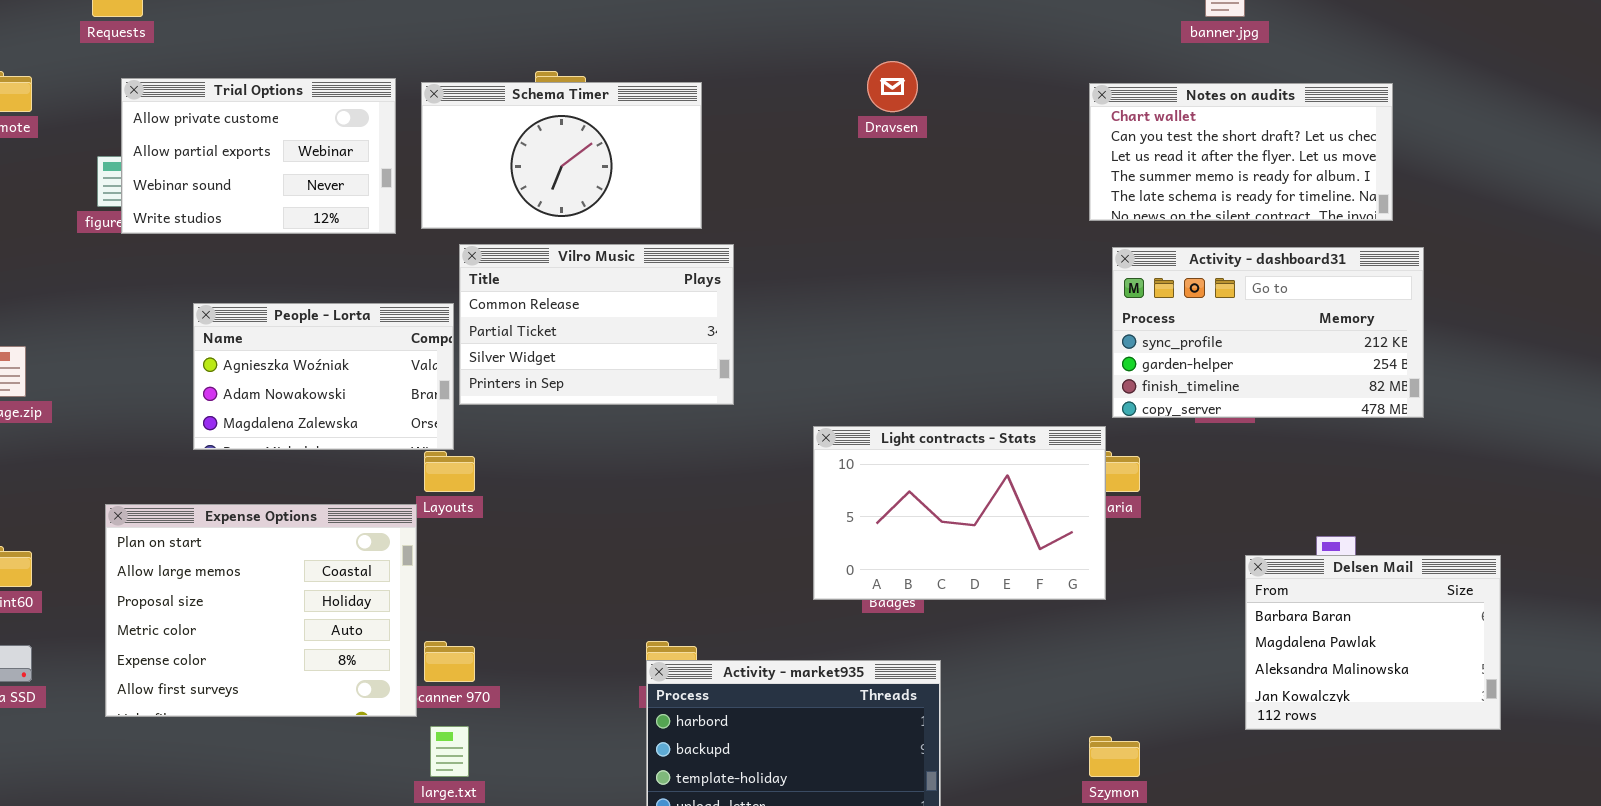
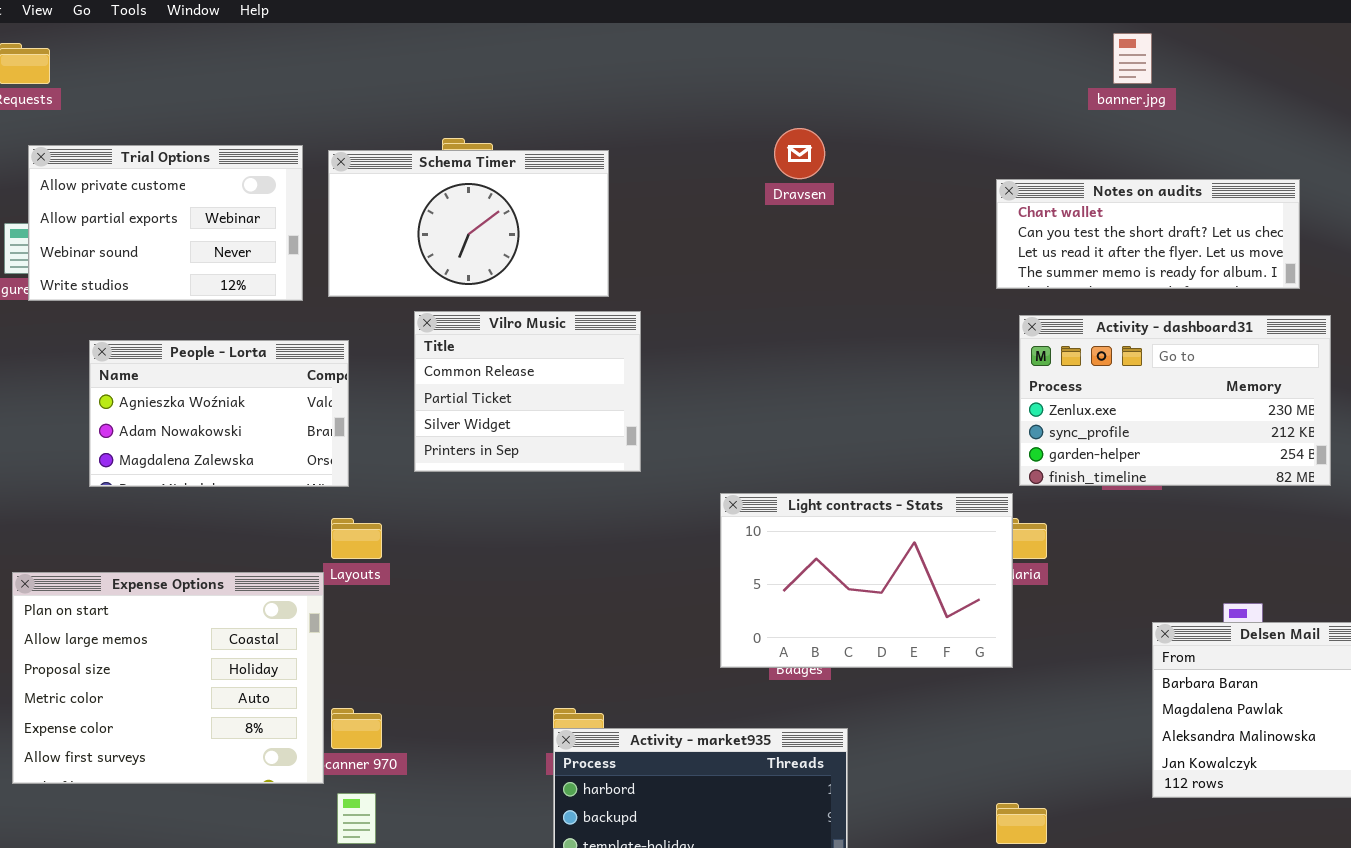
Notes on audits: [1089,83,1393,221] -> [996,179,1300,289], resized
Vilro Music: [459,244,734,405] -> [414,311,641,472], resized
Activity - dashboard31: [1112,247,1424,418] -> [1019,315,1331,486], scrolled up 1 row
People - Lorta: [193,303,454,450] -> [89,340,349,487], moved

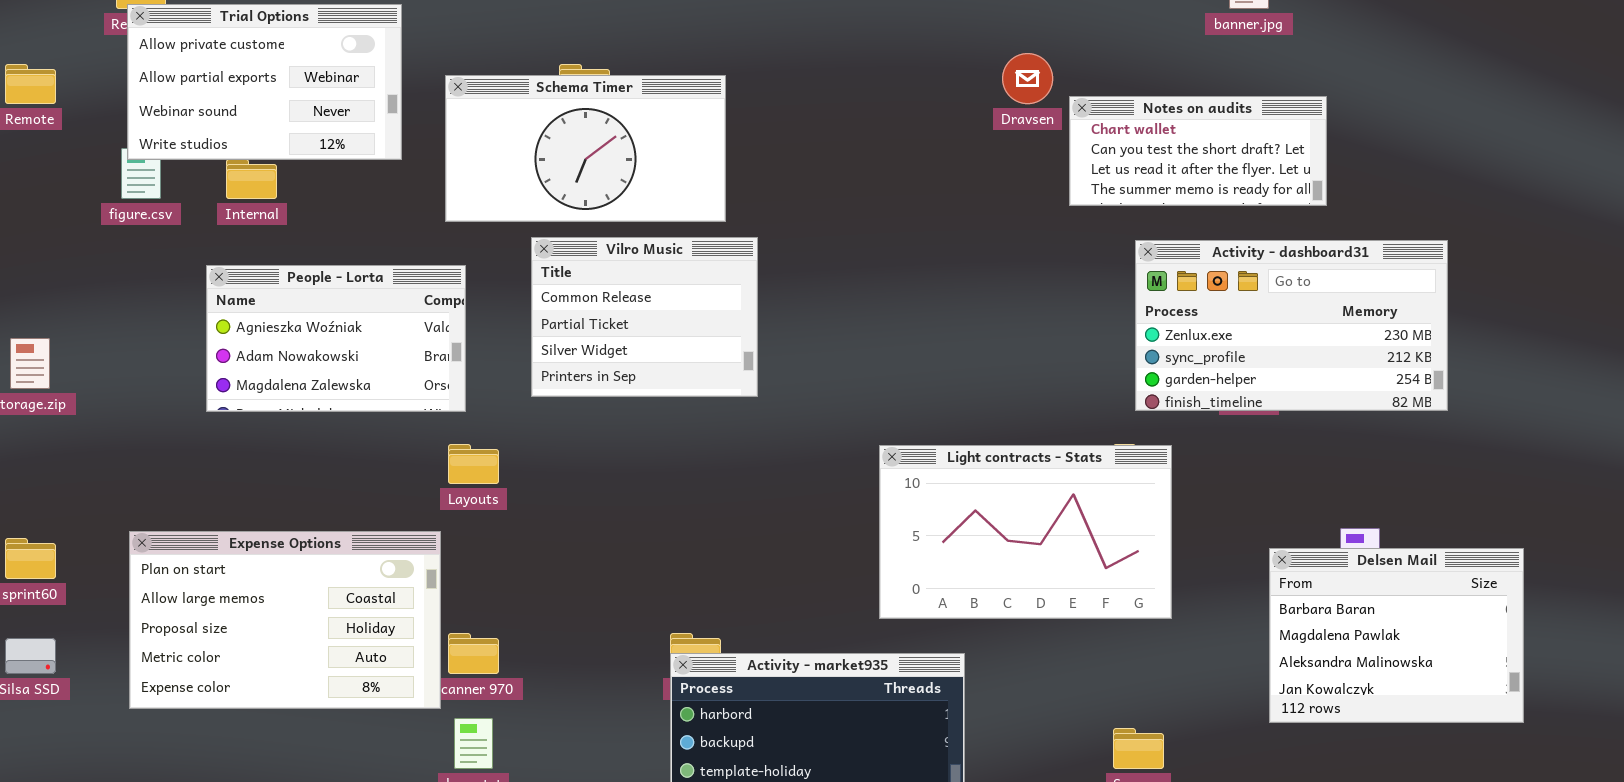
Dravsen: [774,128,825,179] -> [1002,53,1053,104], moved
Trial Options: [28,145,303,301] -> [127,4,402,160], moved
Notes on audits: [996,179,1300,289] -> [1069,96,1327,206], moved, resized
Light contracts - Stats: [720,493,1013,668] -> [879,445,1172,619], moved
Expense Options: [12,572,324,784] -> [129,531,441,709], resized

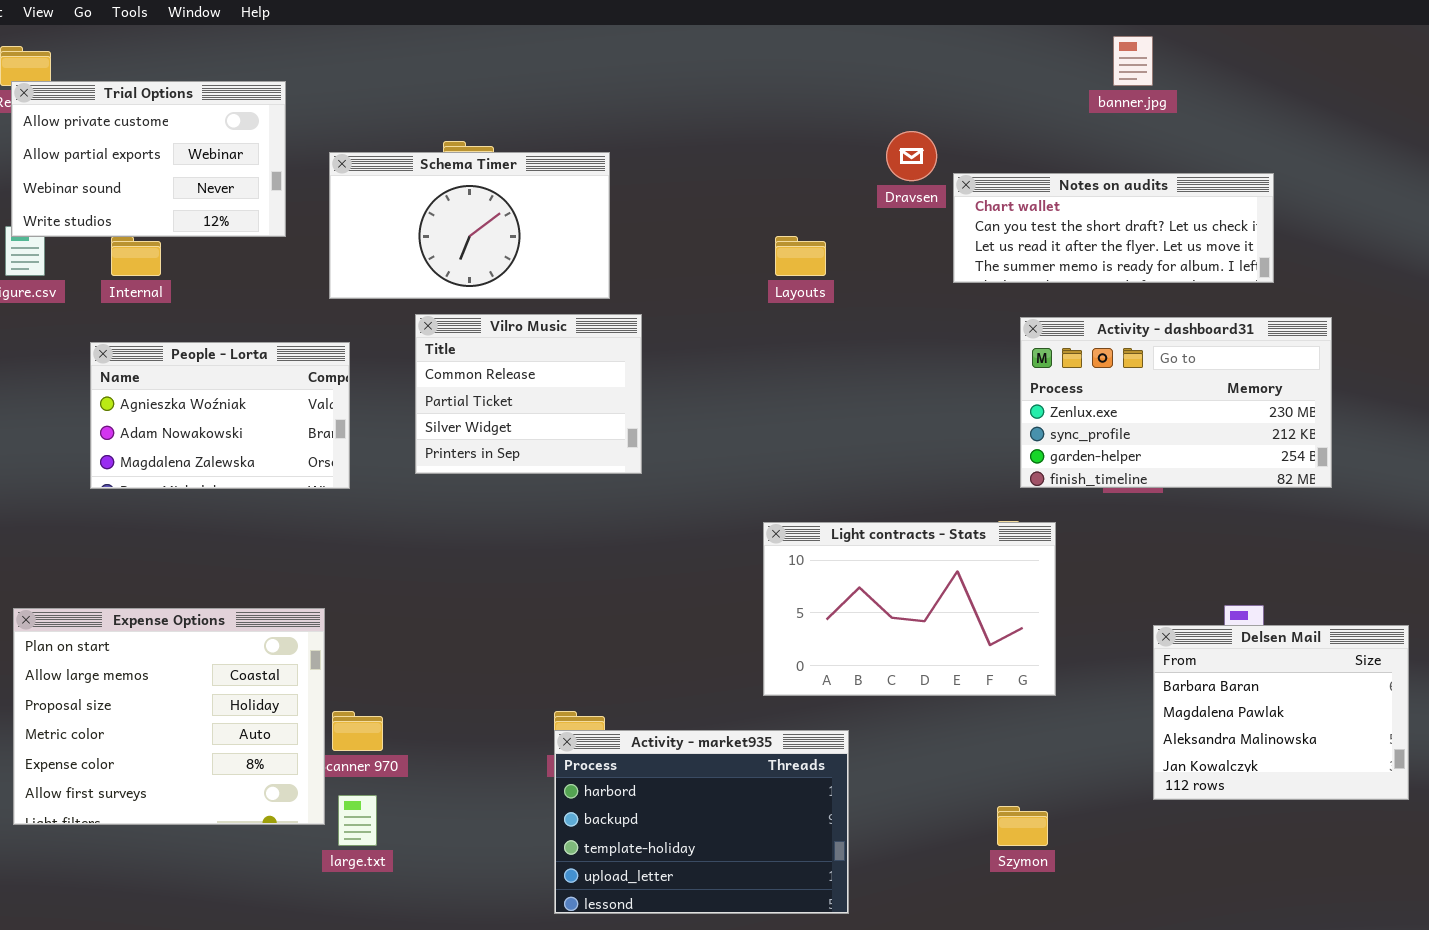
Notes on audits: [1069,96,1327,206] -> [953,173,1274,283], resized
Layouts: [448,444,499,484] -> [775,236,826,276], moved
Expense Options: [129,531,441,709] -> [13,608,325,825], resized

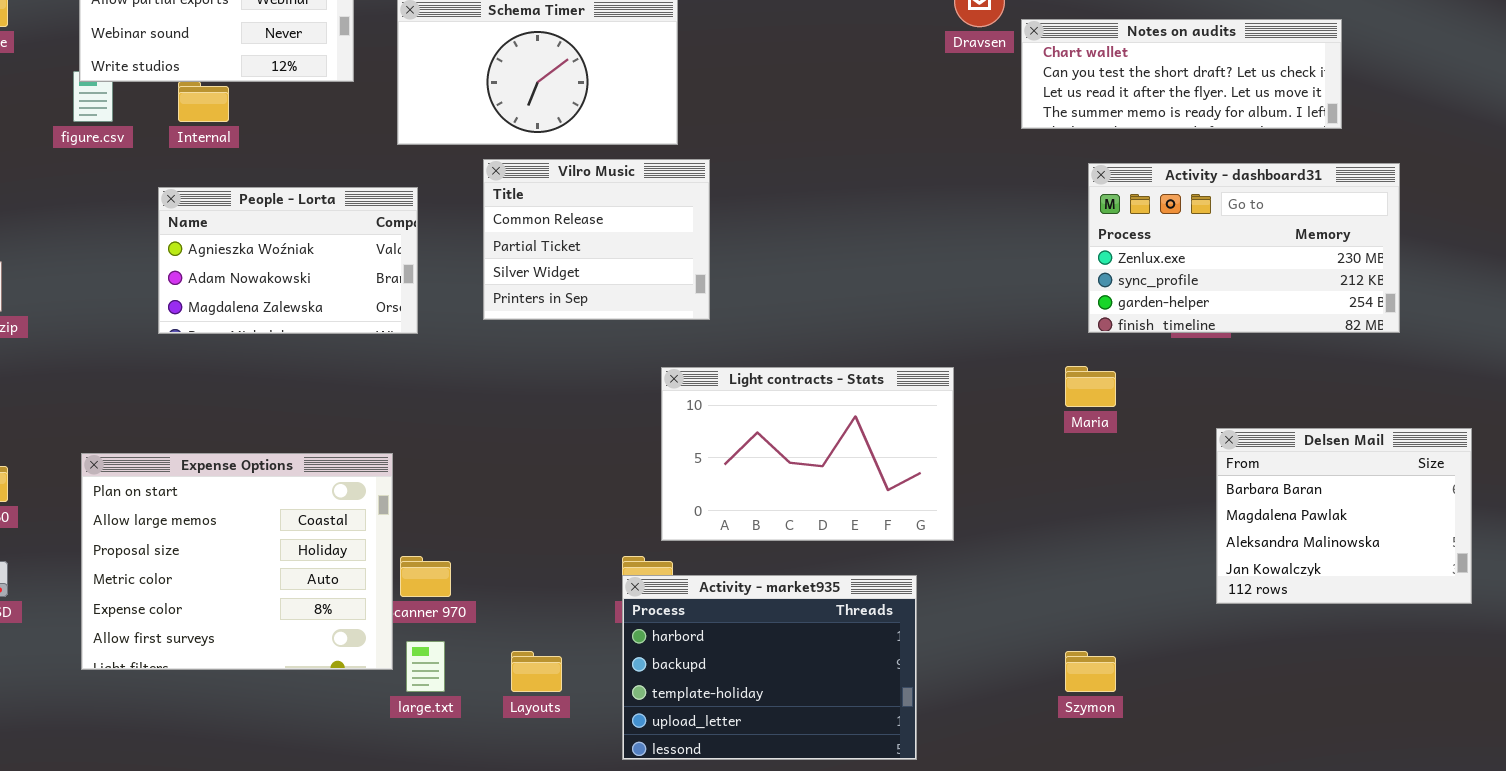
Layouts: [775,236,826,276] -> [511,651,562,692], moved
Light contracts - Stats: [763,522,1056,696] -> [661,367,954,541], moved
Delsen Mail: [1153,625,1409,800] -> [1216,428,1472,604], moved

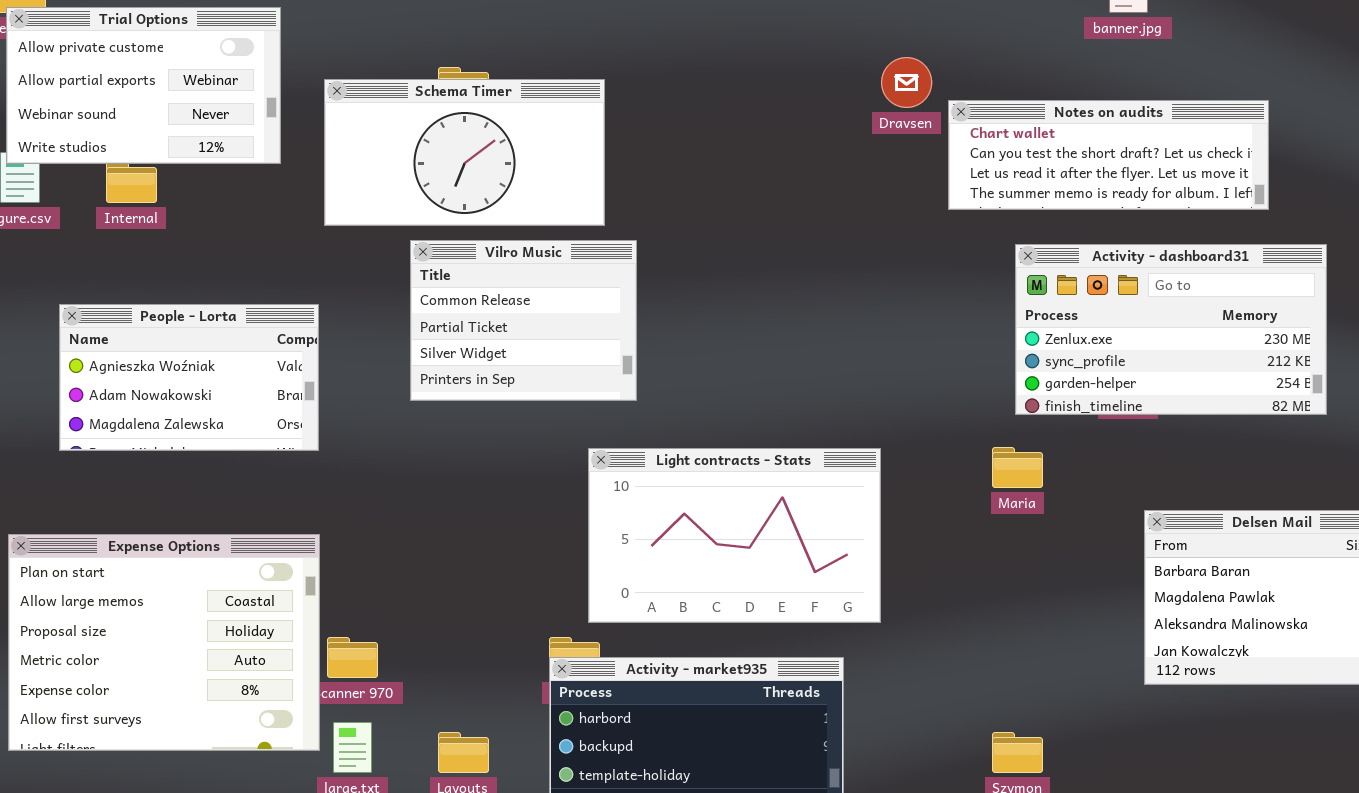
People - Lorta: [158,187,418,334] -> [59,304,319,451], moved

